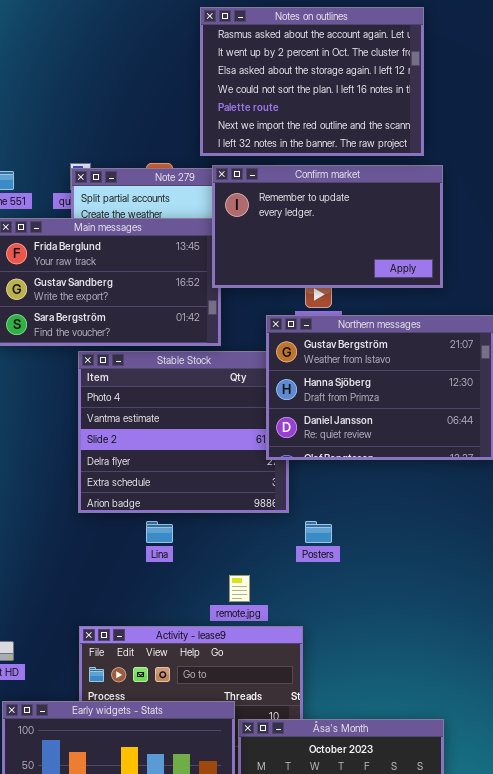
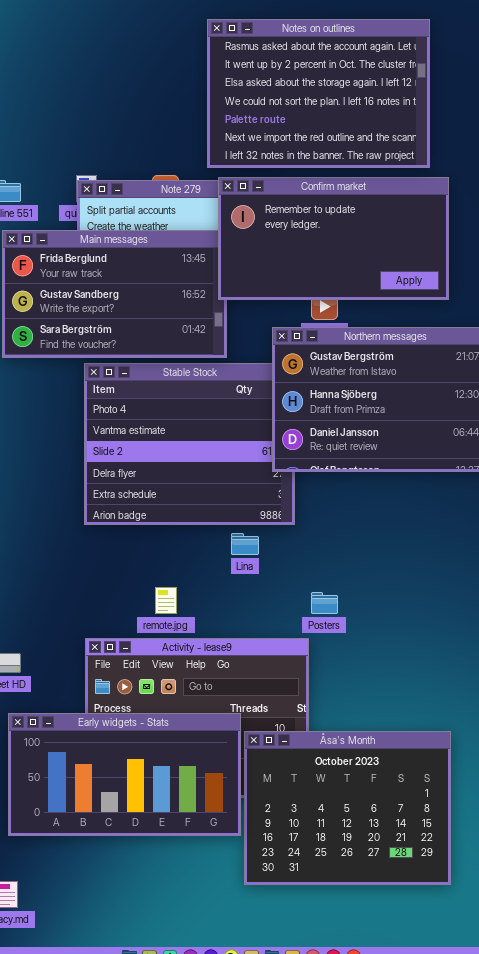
Lina: [146,521,173,543] -> [231,533,259,555], moved
Posters: [305,521,332,543] -> [311,592,338,614], moved
remote.jpg: [229,575,250,602] -> [155,587,177,614], moved

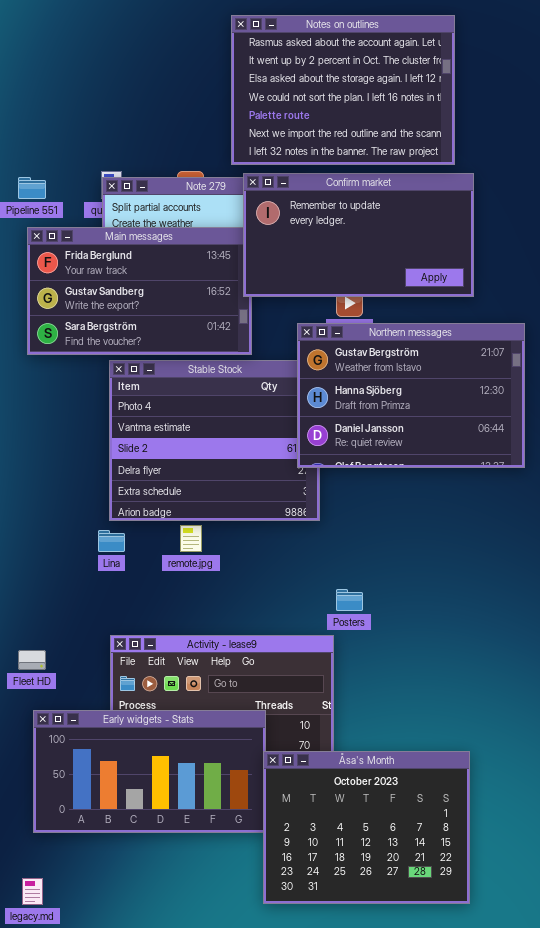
Lina: [231,533,259,555] -> [98,530,125,552], moved
remote.jpg: [155,587,177,614] -> [180,525,202,552], moved
Åsa's Month: [244,731,451,885] -> [263,751,470,904], moved

